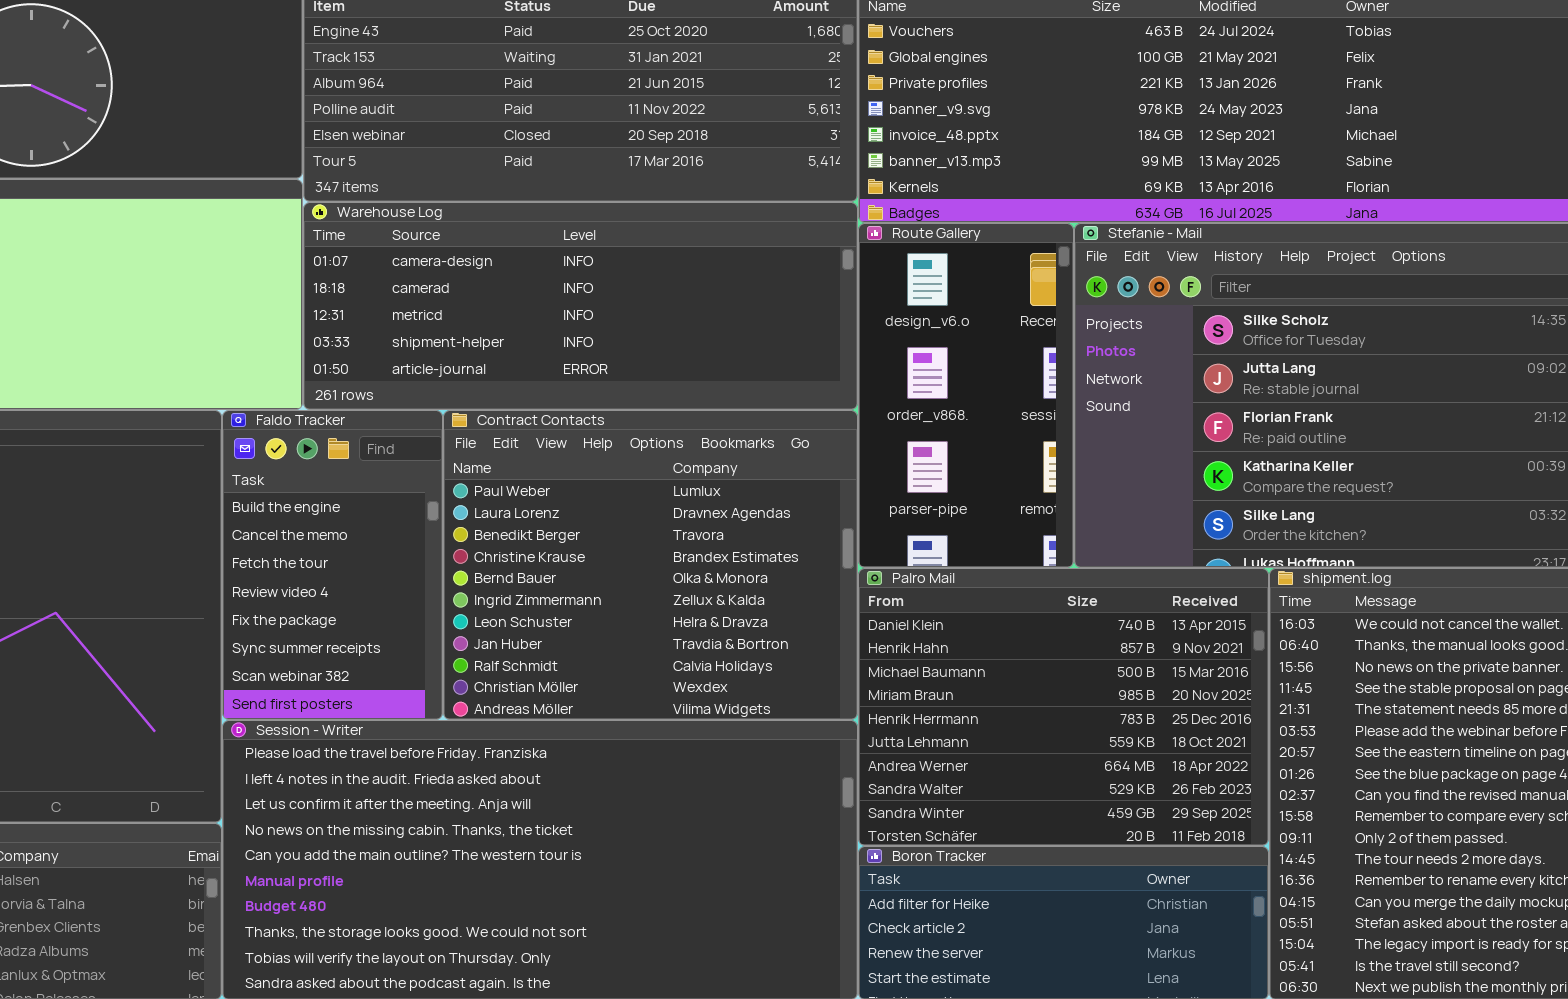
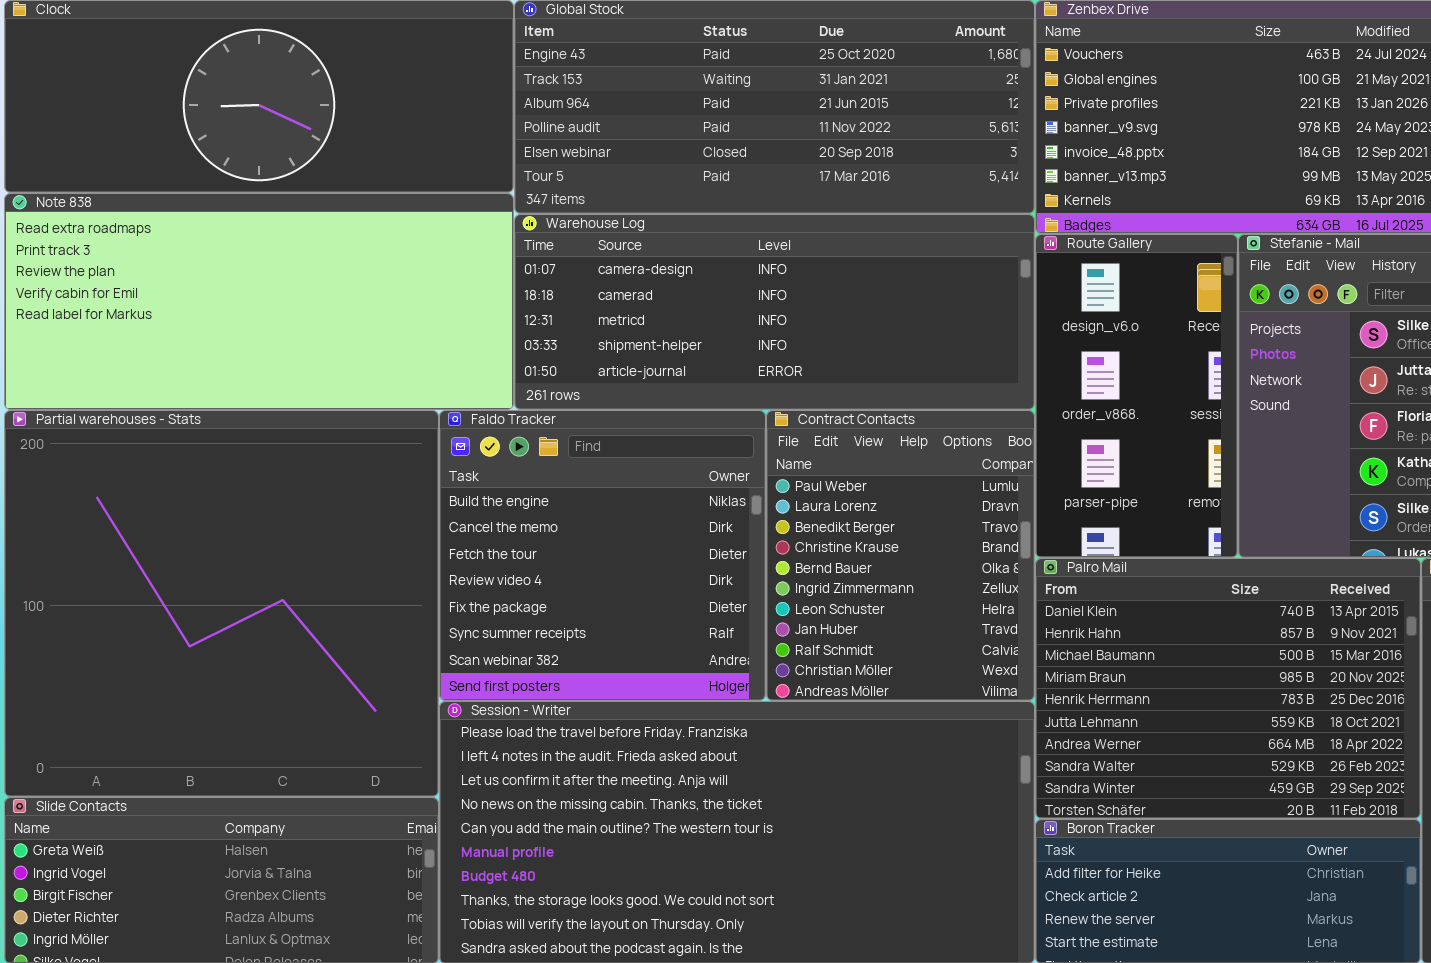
Faldo Tracker: [222,410,443,720] -> [439,410,766,701], resized
Contract Contacts: [443,410,858,720] -> [766,410,1035,701], resized

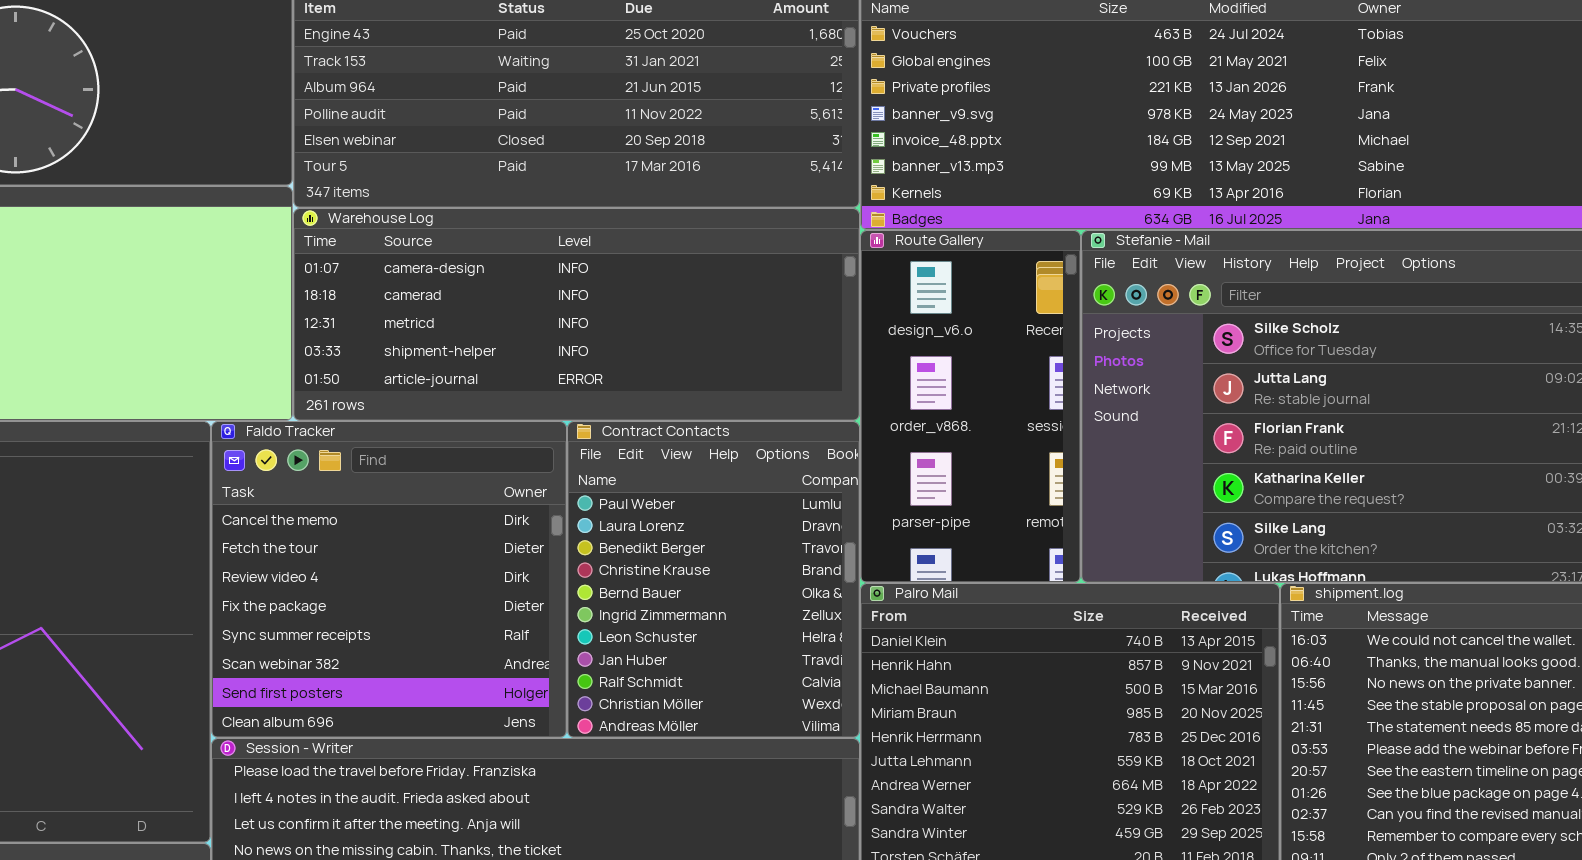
Faldo Tracker: [439,410,766,701] -> [211,421,567,738], scrolled down 1 row

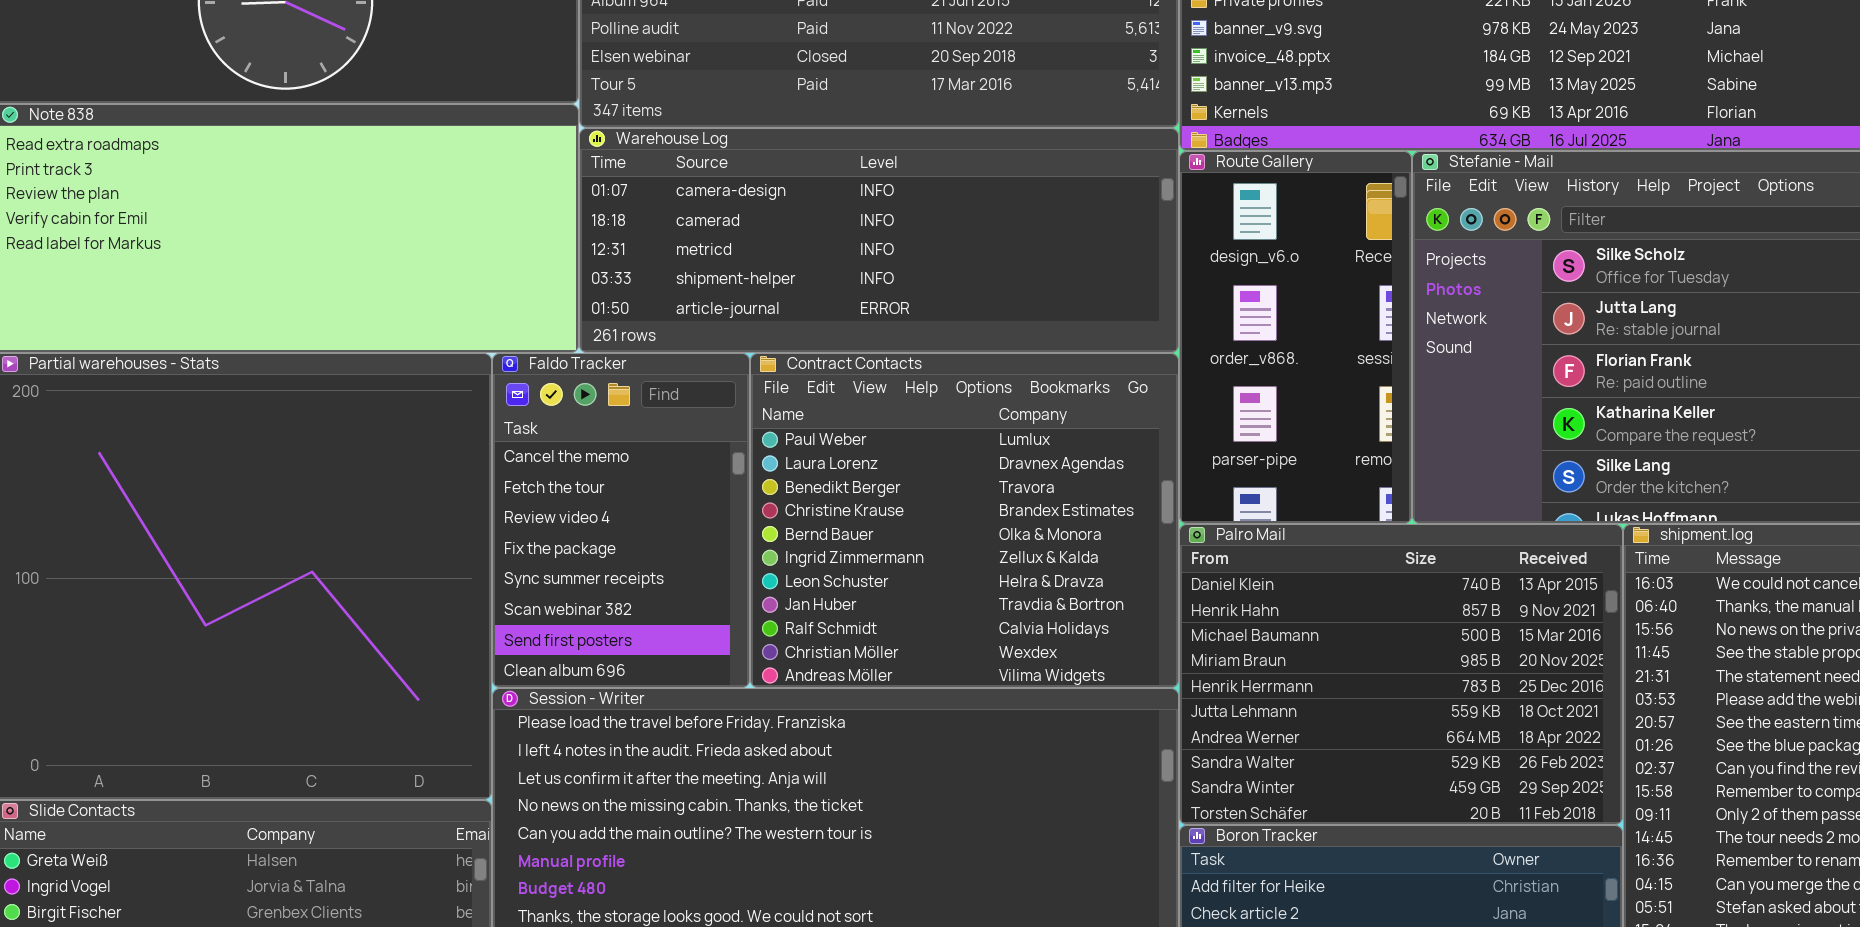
Faldo Tracker: [211,421,567,738] -> [492,353,750,688], resized
Contract Contacts: [567,421,860,738] -> [750,353,1179,688], resized

